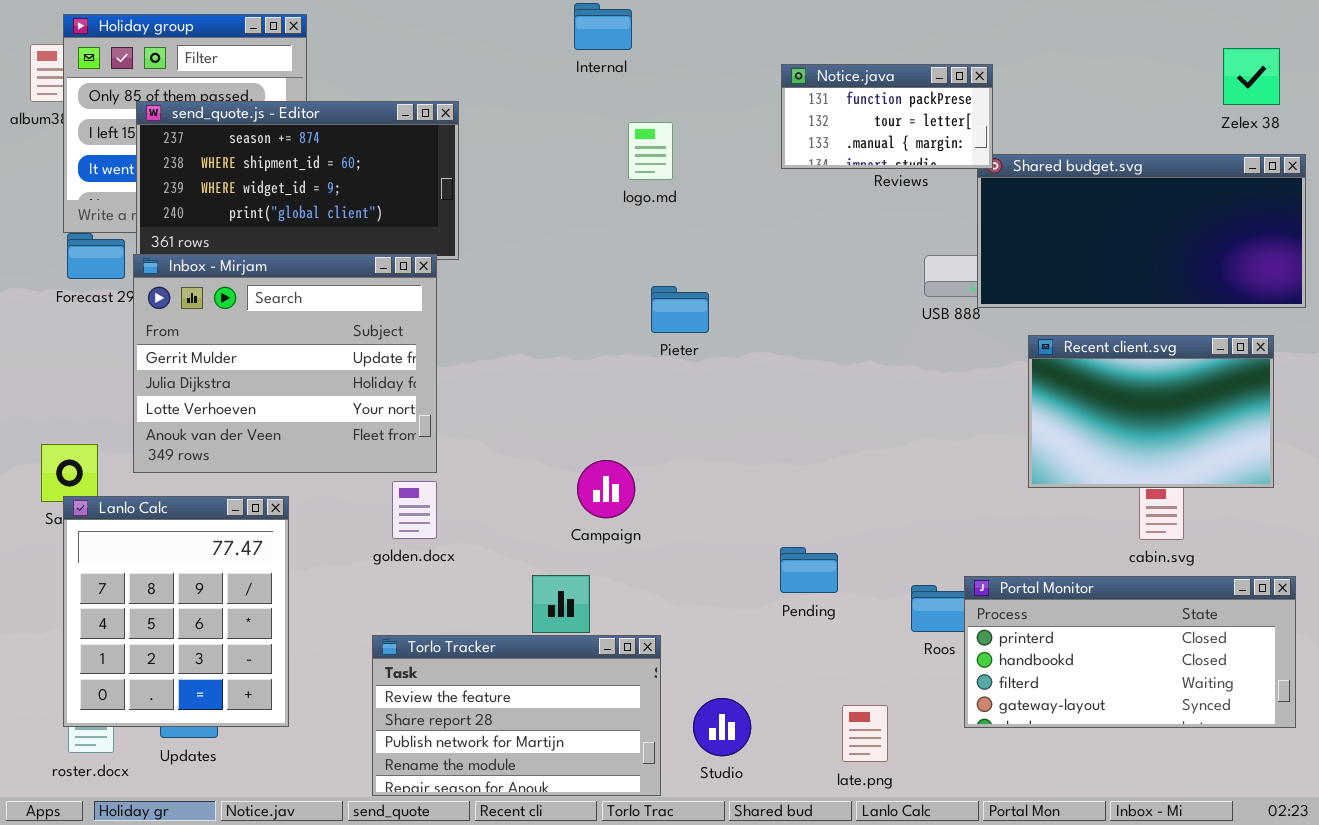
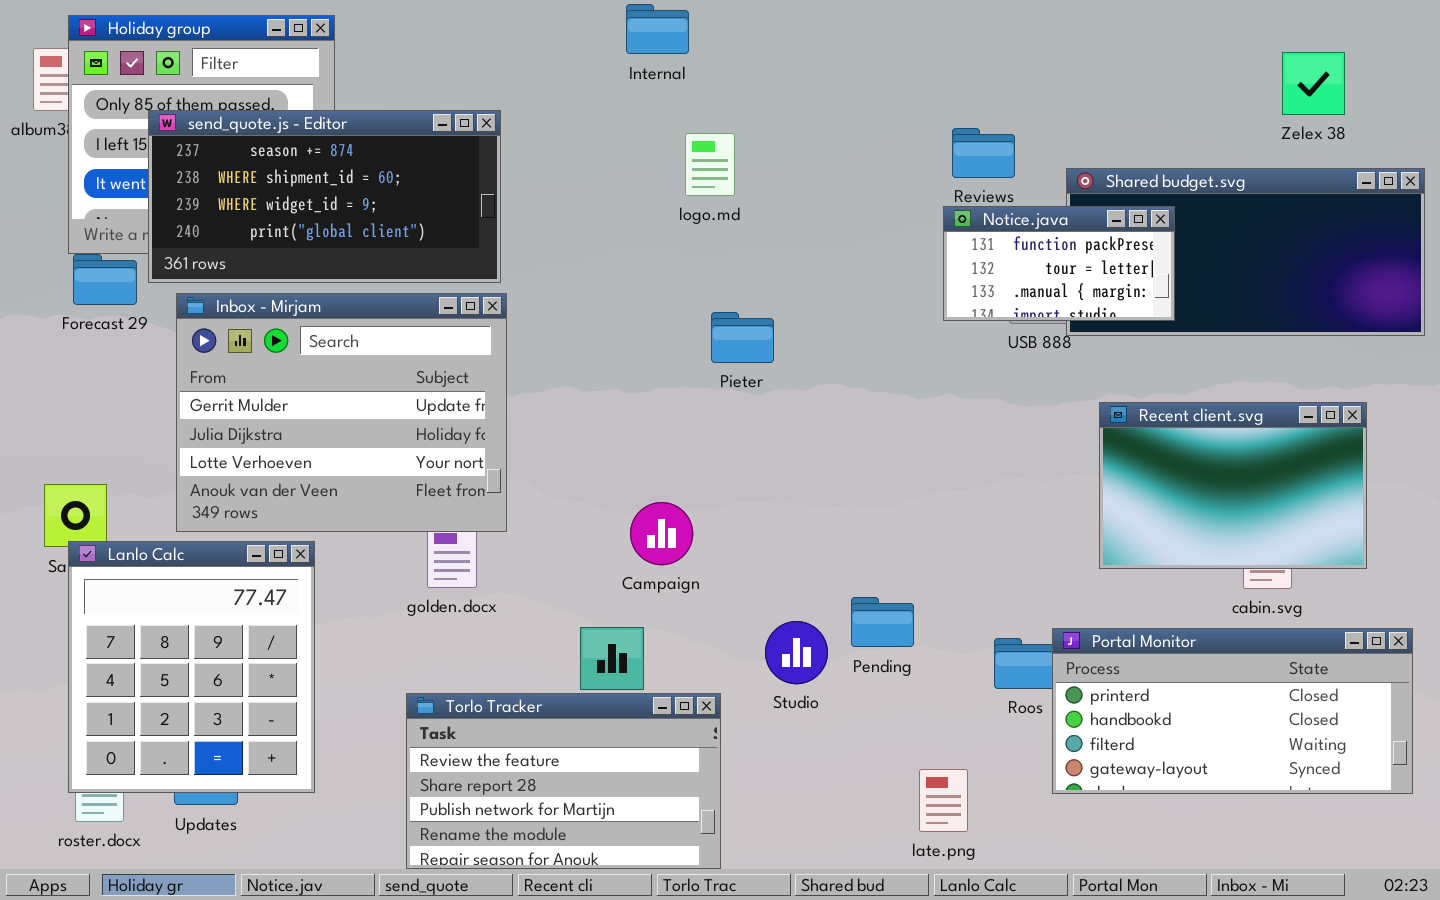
Zelex 38: [1223,48,1280,105] -> [1282,52,1345,115], moved
Notice.java: [781,64,993,169] -> [943,206,1175,321], moved
Inbox - Mirjam: [133,254,437,473] -> [176,293,507,532], moved
Recent client.svg: [1028,335,1274,488] -> [1099,402,1367,569], moved
Studio: [693,698,751,756] -> [765,621,828,684], moved

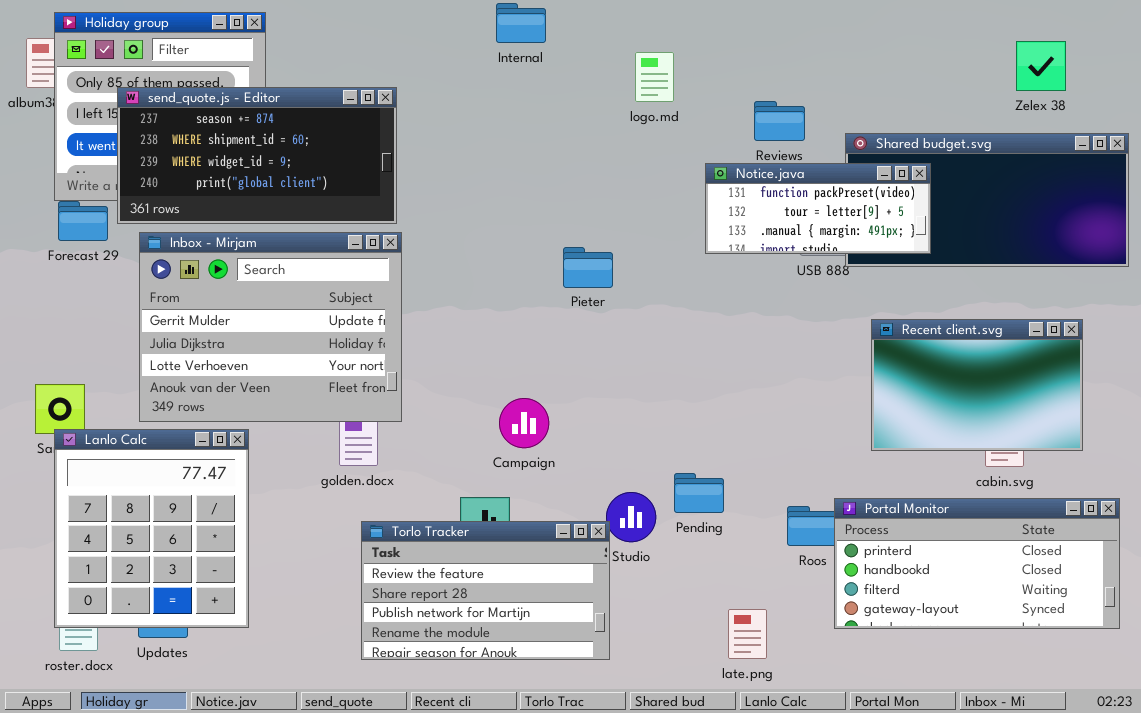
logo.md: [685,133,735,196] -> [635,52,674,102], moved
Notice.java: [943,206,1175,321] -> [705,163,931,254], resized
Torlo Tracker: [406,693,721,869] -> [361,521,610,660], moved

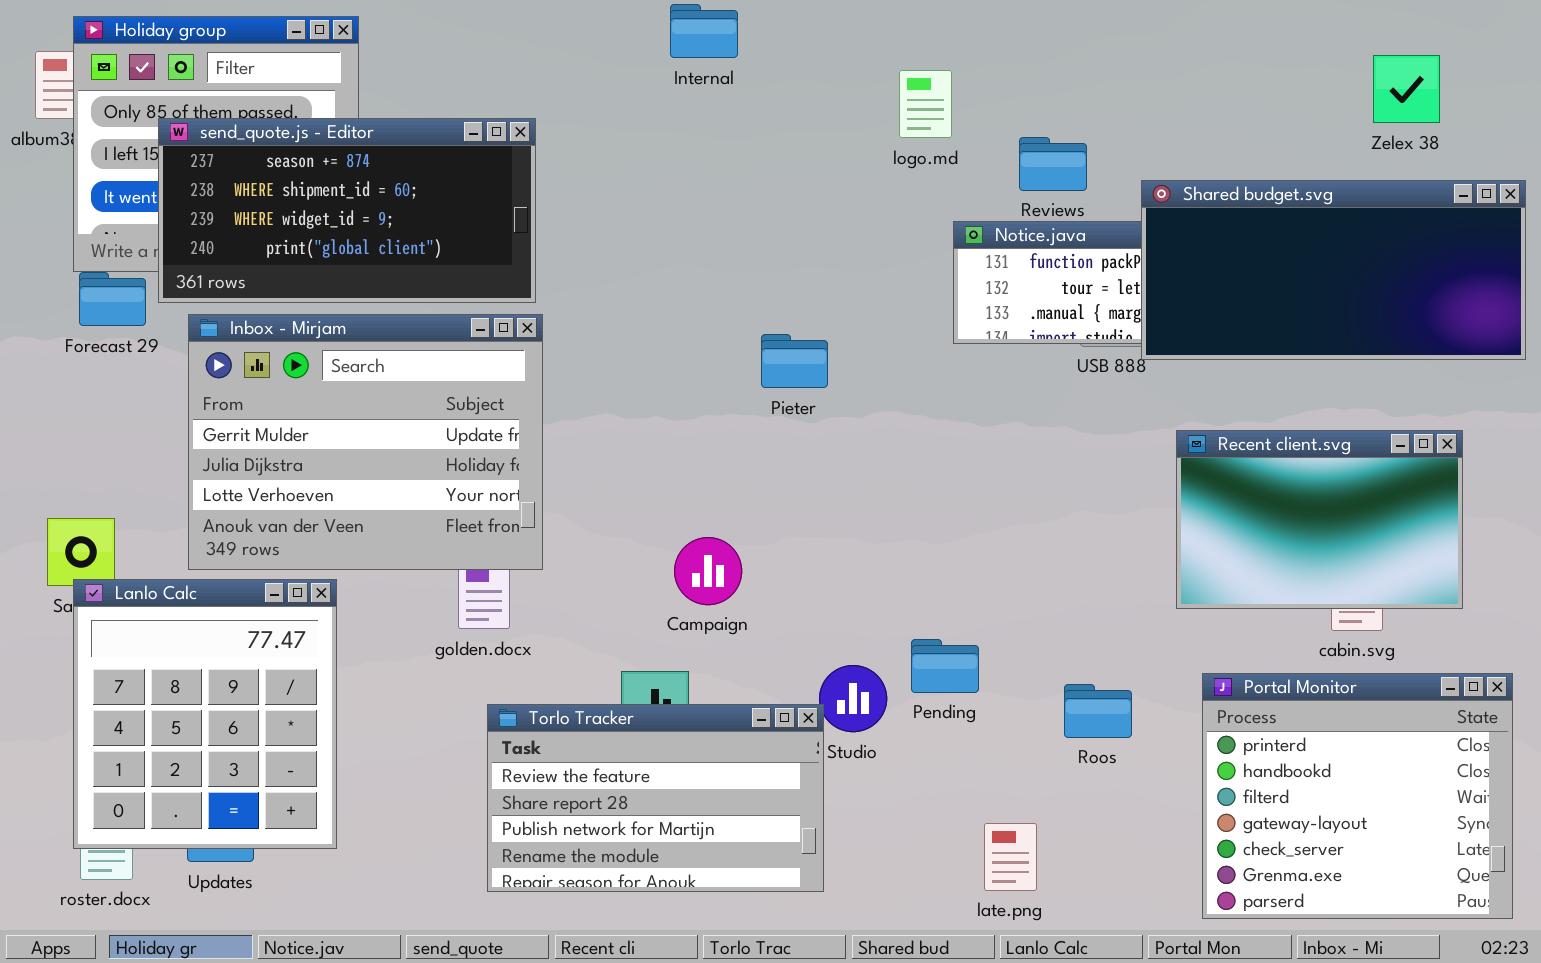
logo.md: [635,52,674,102] -> [899,70,952,138], moved
Shared budget.svg: [845,133,1129,267] -> [1141,180,1526,360], raised
Portal Monitor: [834,498,1120,629] -> [1202,673,1513,919], resized

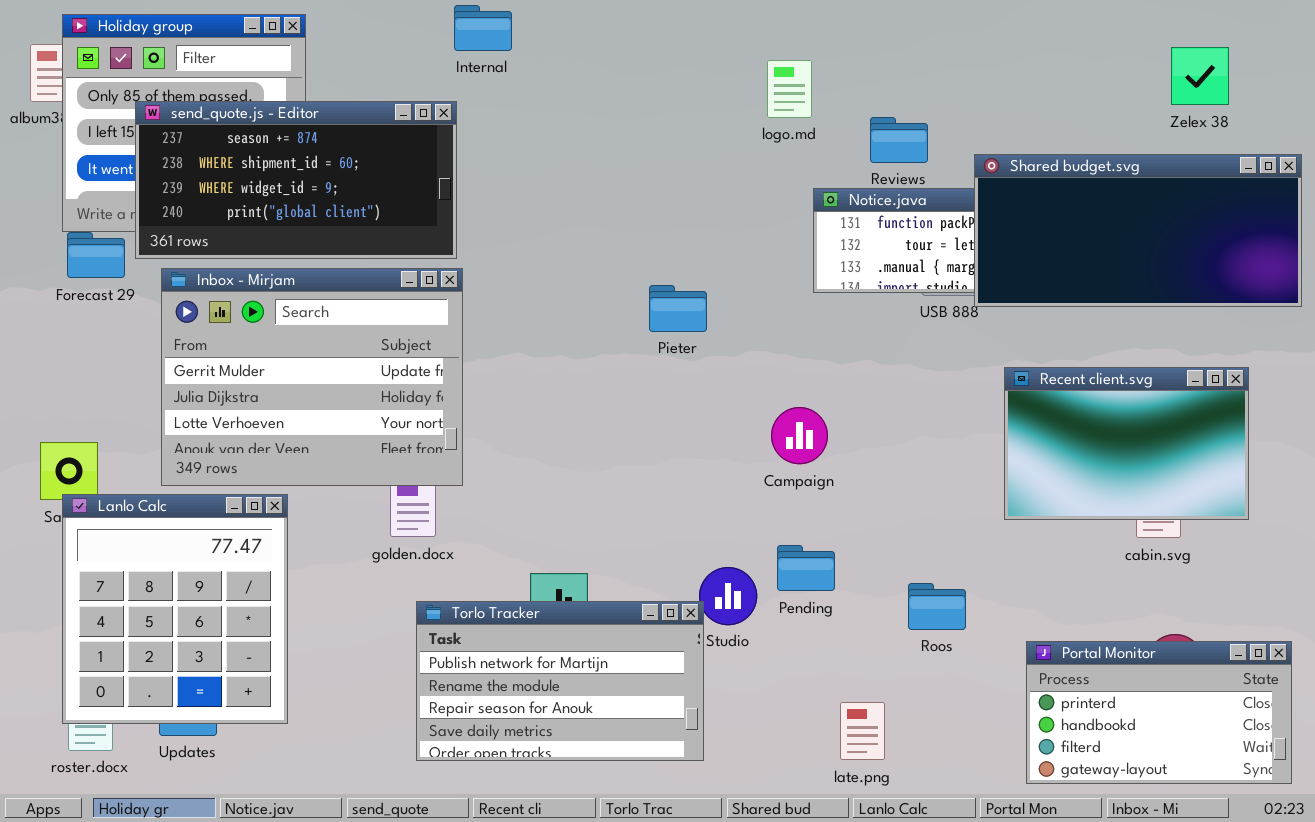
Internal: [670,4,738,58] -> [454,5,512,51], moved
Campaign: [674,537,742,605] -> [771,407,828,464], moved
Portal Monitor: [1202,673,1513,919] -> [1026,641,1292,784], resized
Torlo Tracker: [487,704,824,892] -> [416,601,704,761], scrolled down 2 rows

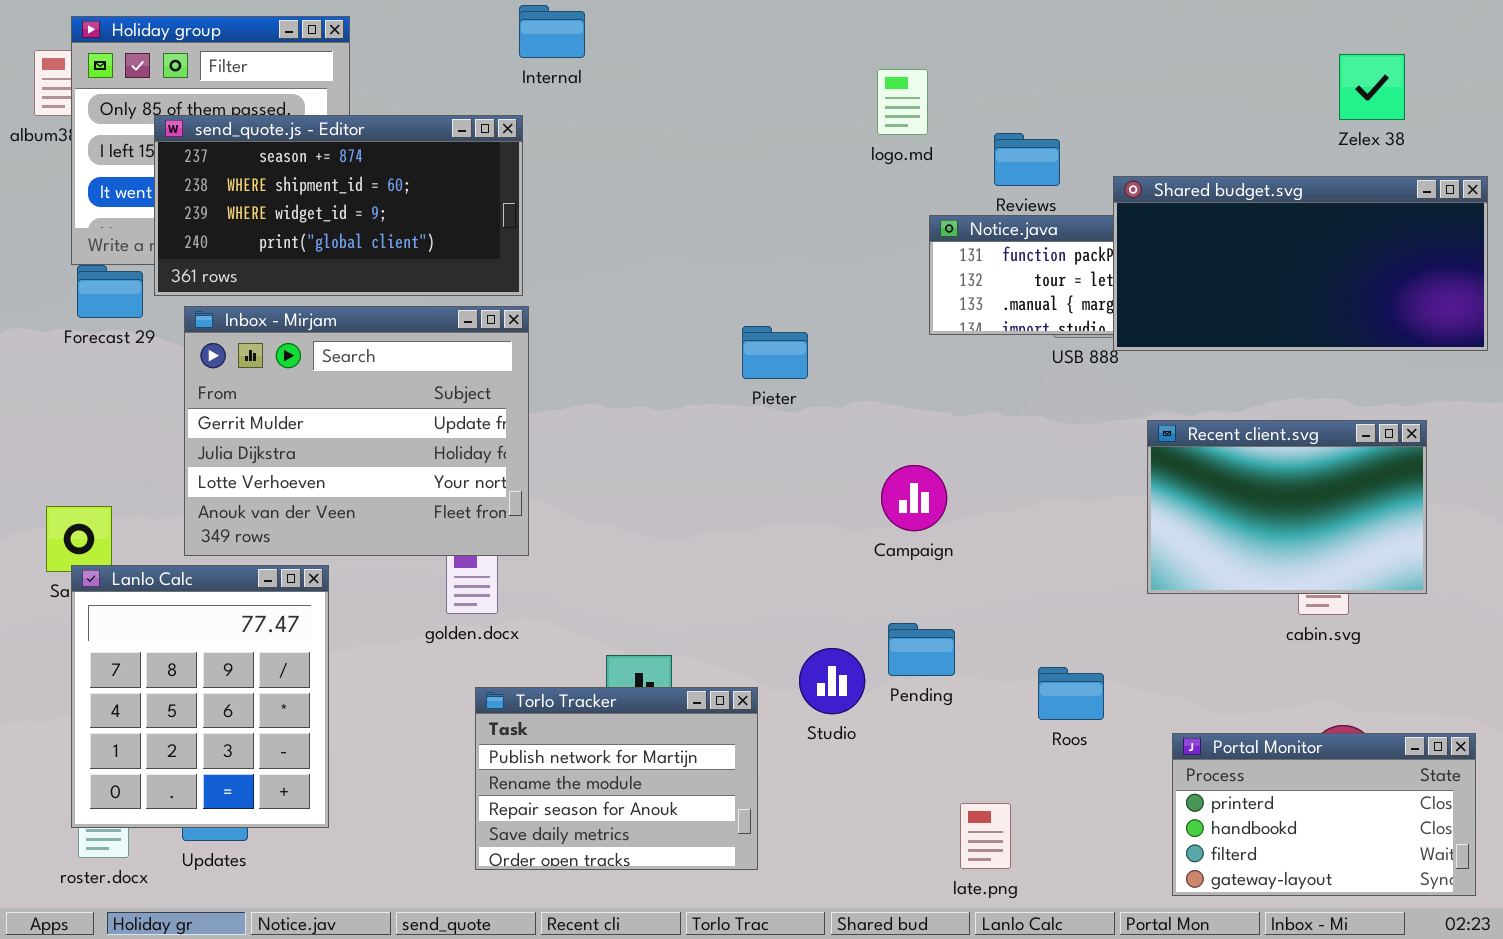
Torlo Tracker: [416,601,704,761] -> [475,687,758,870], resized

